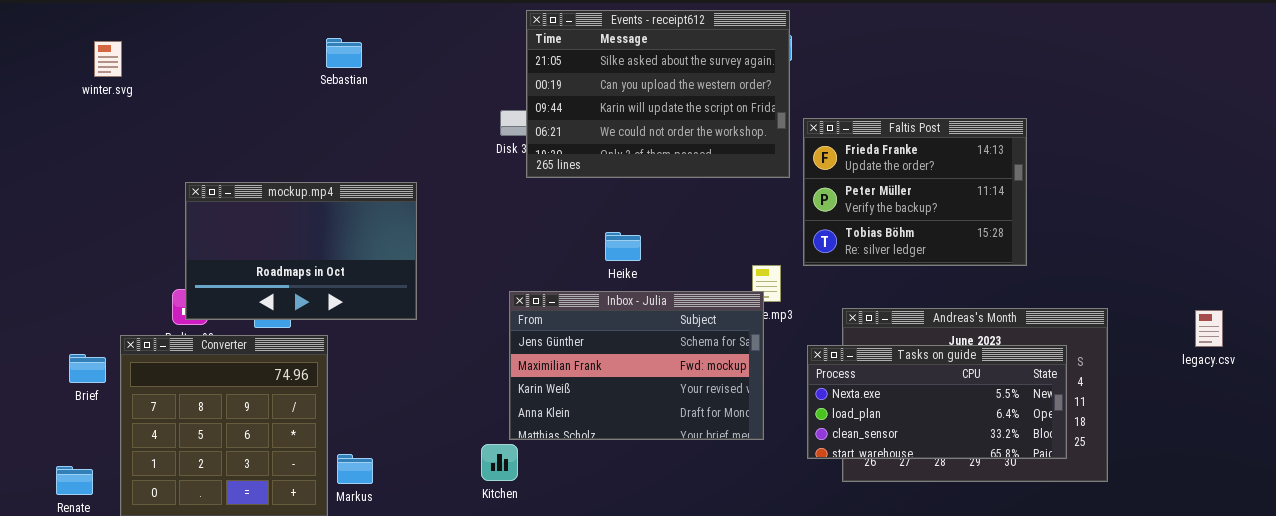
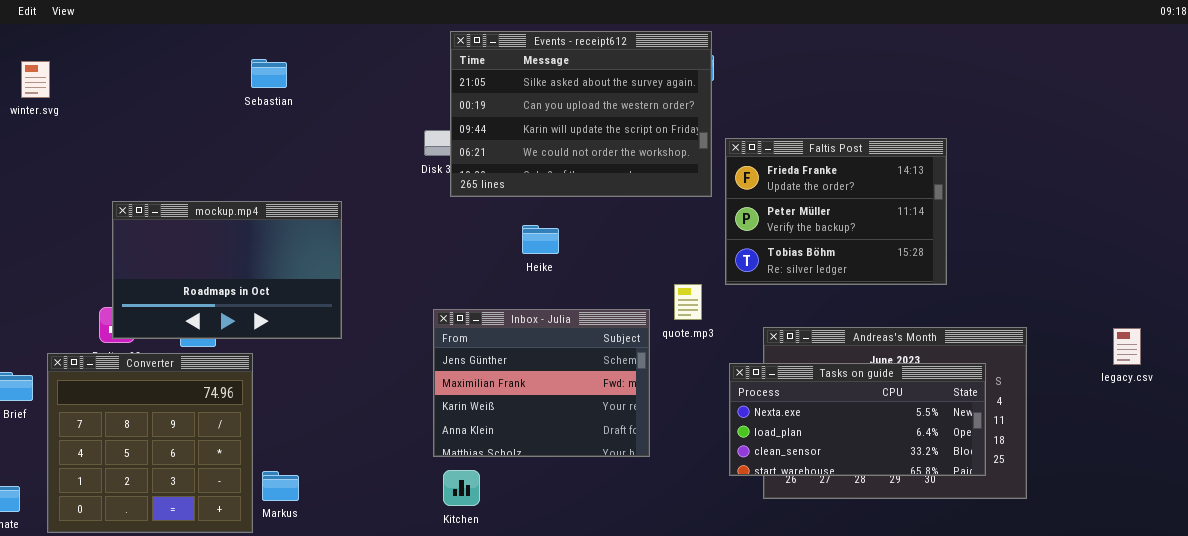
Heike: [605,232,641,261] -> [522,225,559,254], moved
Inbox - Julia: [509,291,764,440] -> [433,309,650,457], resized
Kitchen: [481,444,518,481] -> [443,470,480,506], moved

